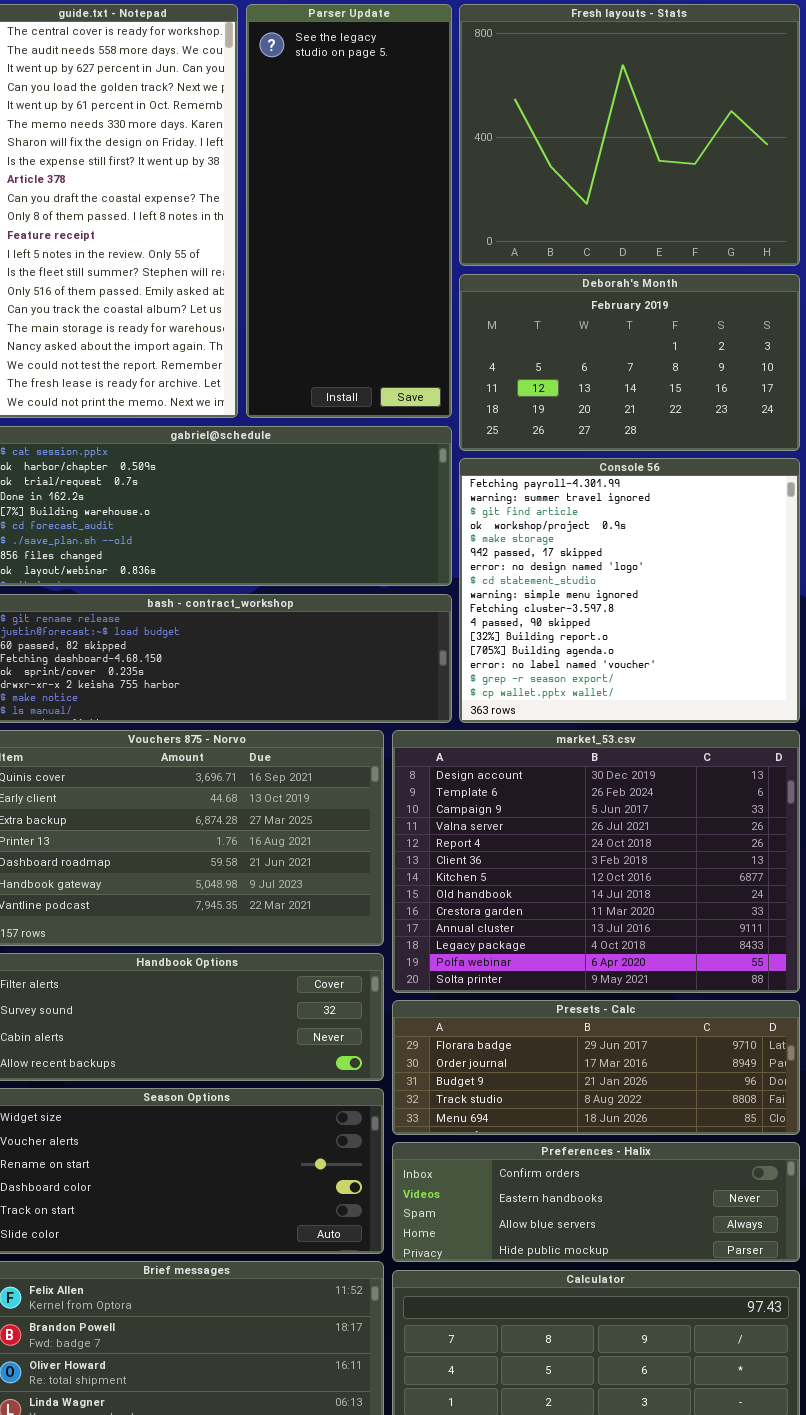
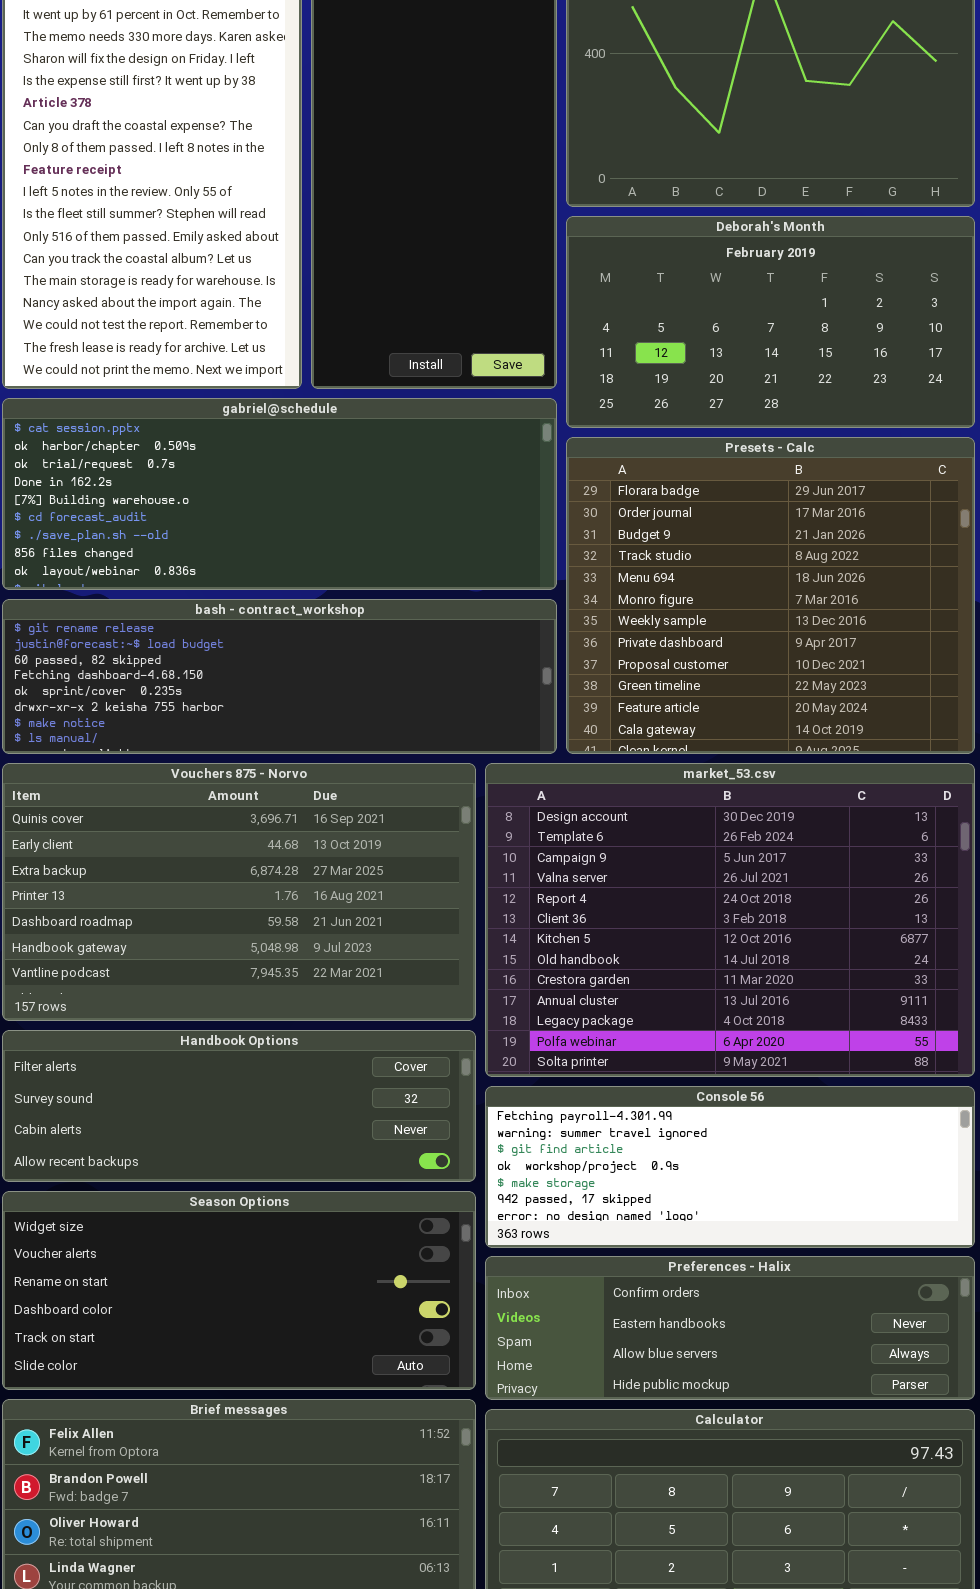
Console 56: [459,458,800,723] -> [485,1086,975,1248], moved, resized
Presets - Calc: [392,1000,800,1135] -> [566,437,975,754], moved, resized

